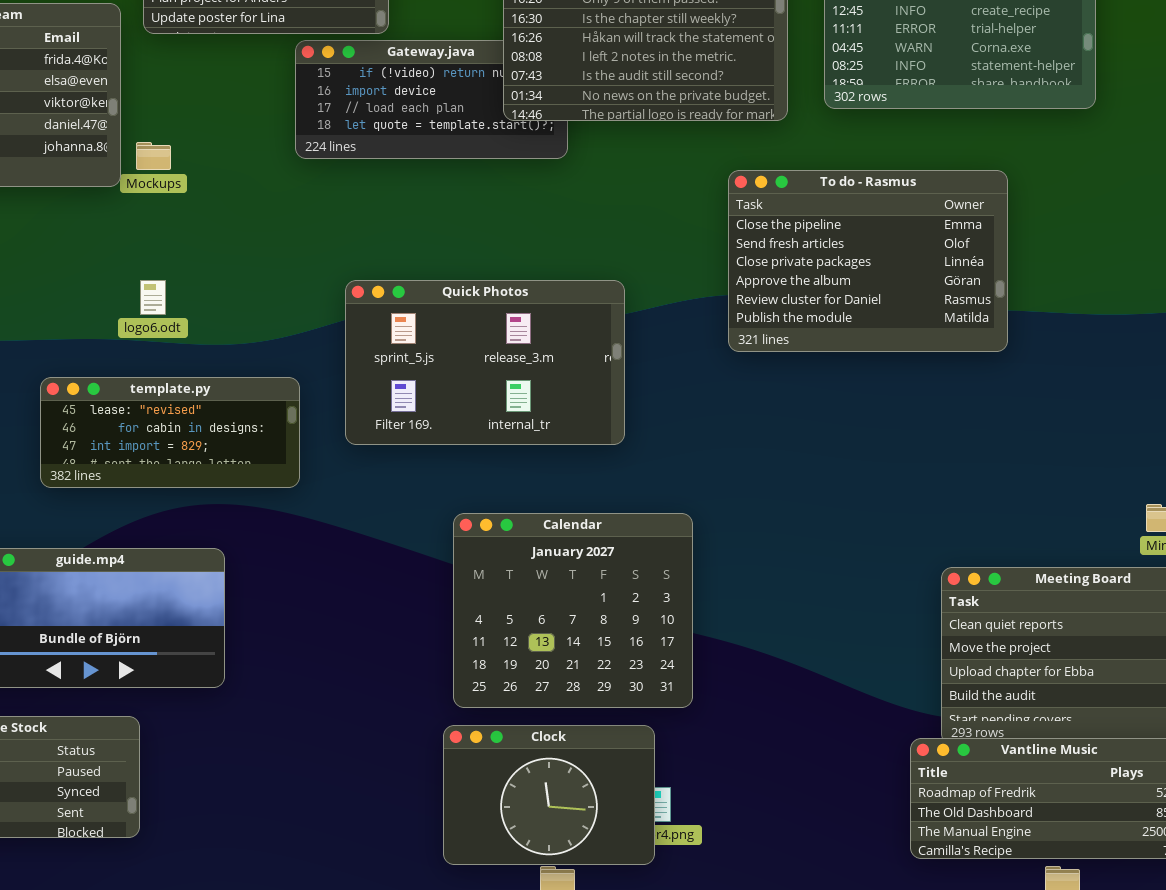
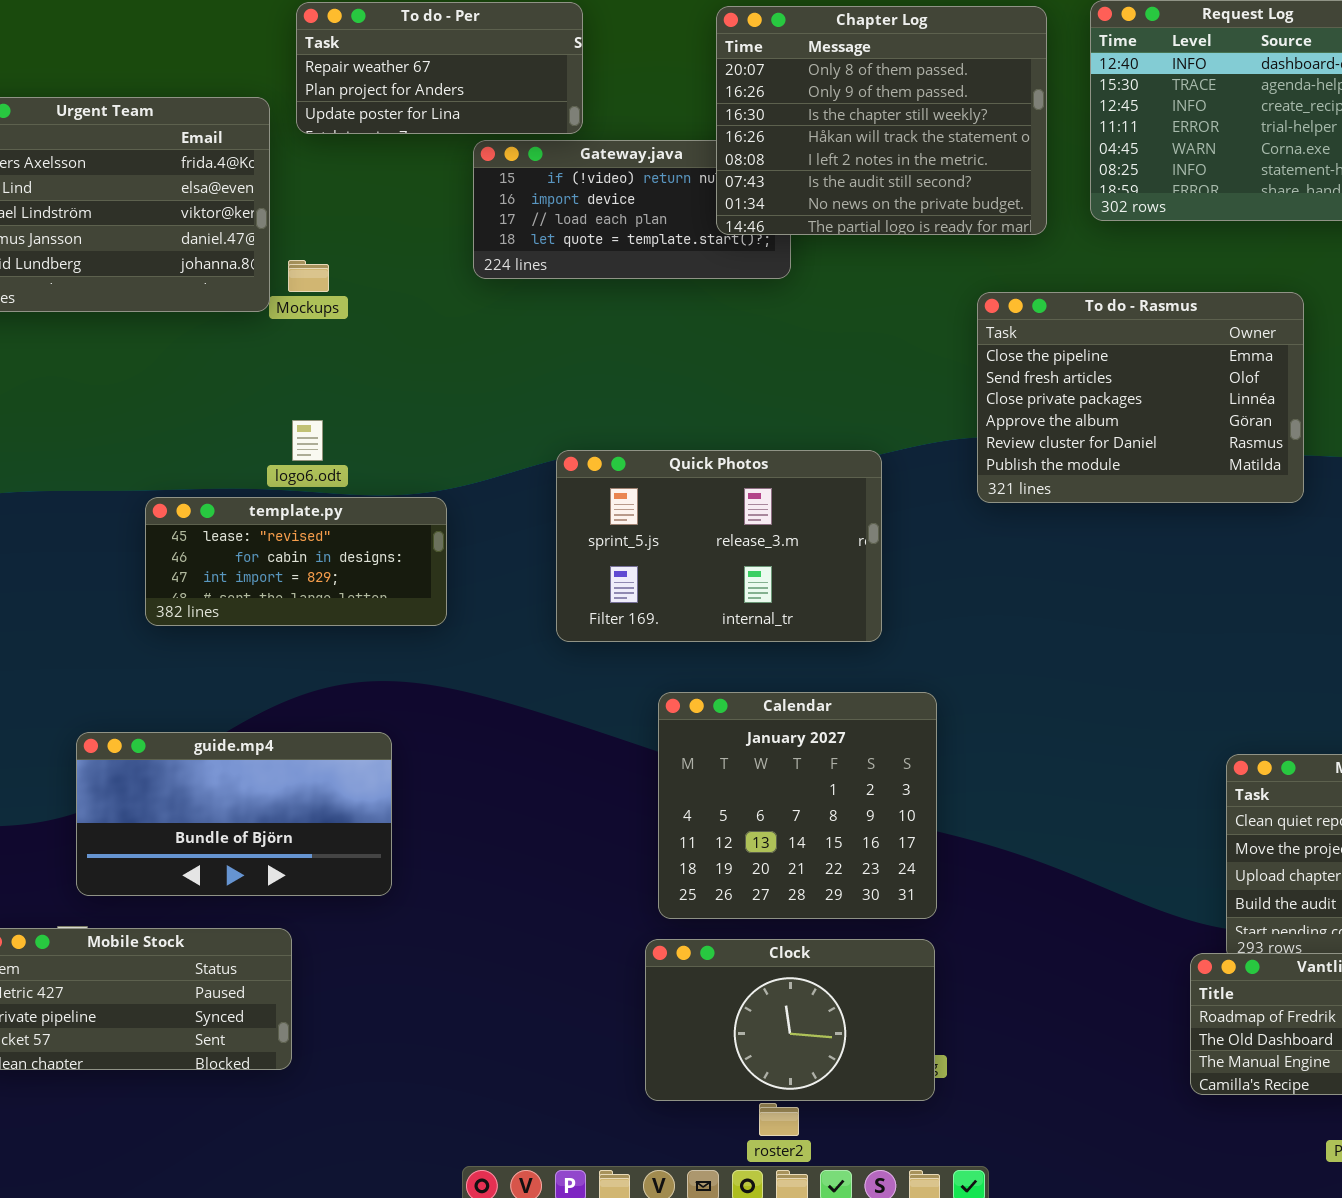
Quick Photos: [345,280,625,445] -> [556,450,882,642], moved
template.py: [40,377,300,488] -> [145,497,447,626], moved
Clock: [443,725,655,865] -> [645,939,935,1101], resized

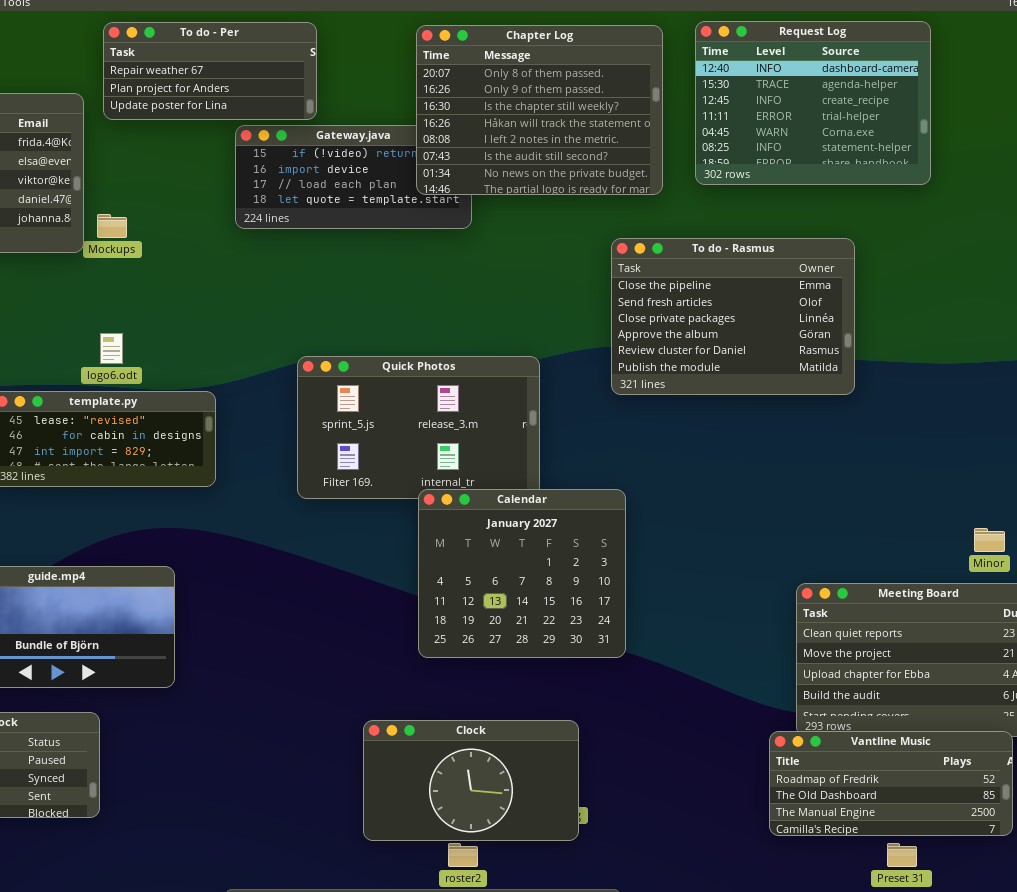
Calendar: [658,692,937,919] -> [418,489,626,658], moved

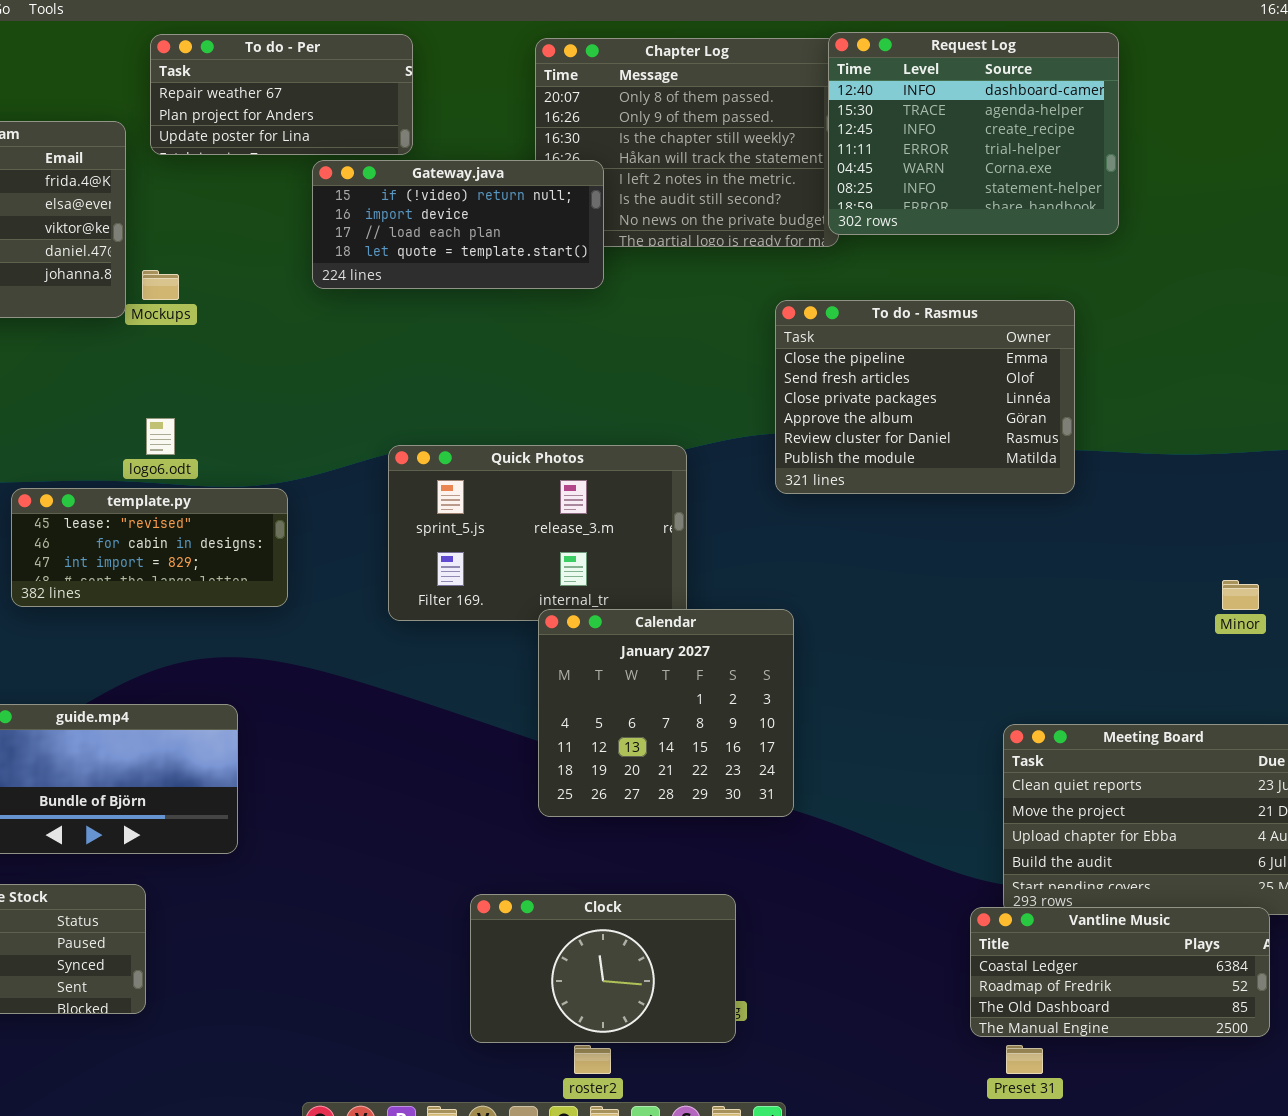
Request Log: [695,21,931,185] -> [828,32,1119,235], moved
Gateway.java: [235,125,472,229] -> [312,160,604,289], raised
Minor: [974,528,1005,552] -> [1222,580,1259,610], moved
Vantline Music: [769,731,1013,836] -> [970,907,1270,1037], scrolled up 1 row
Preset 31: [887,843,917,867] -> [1006,1045,1043,1074], moved

